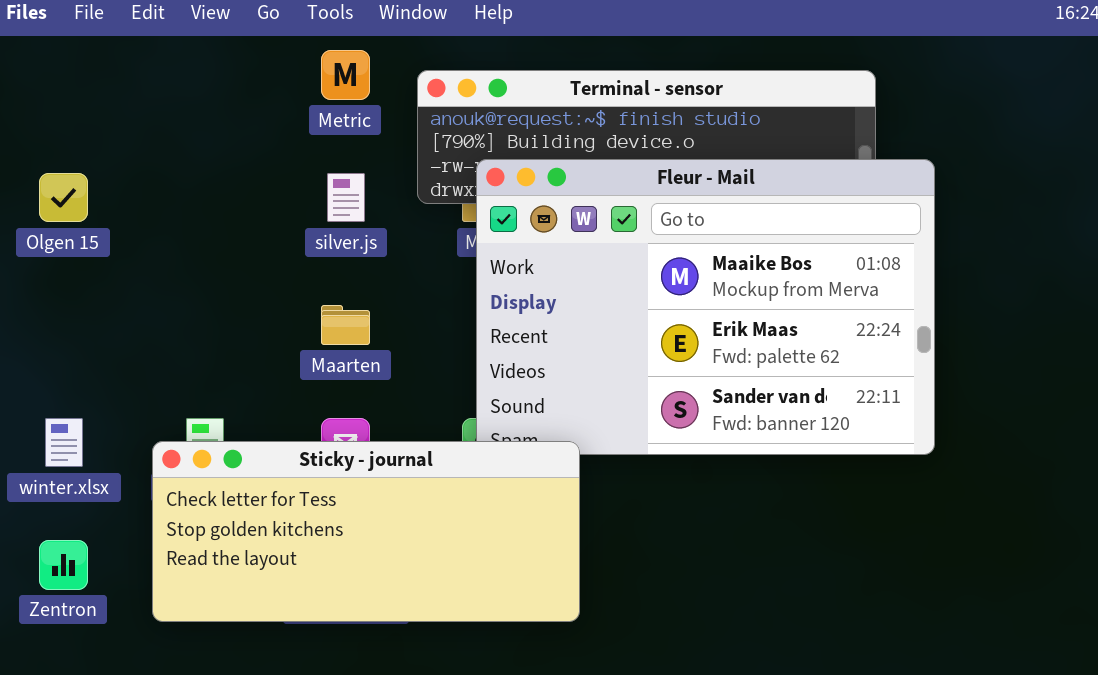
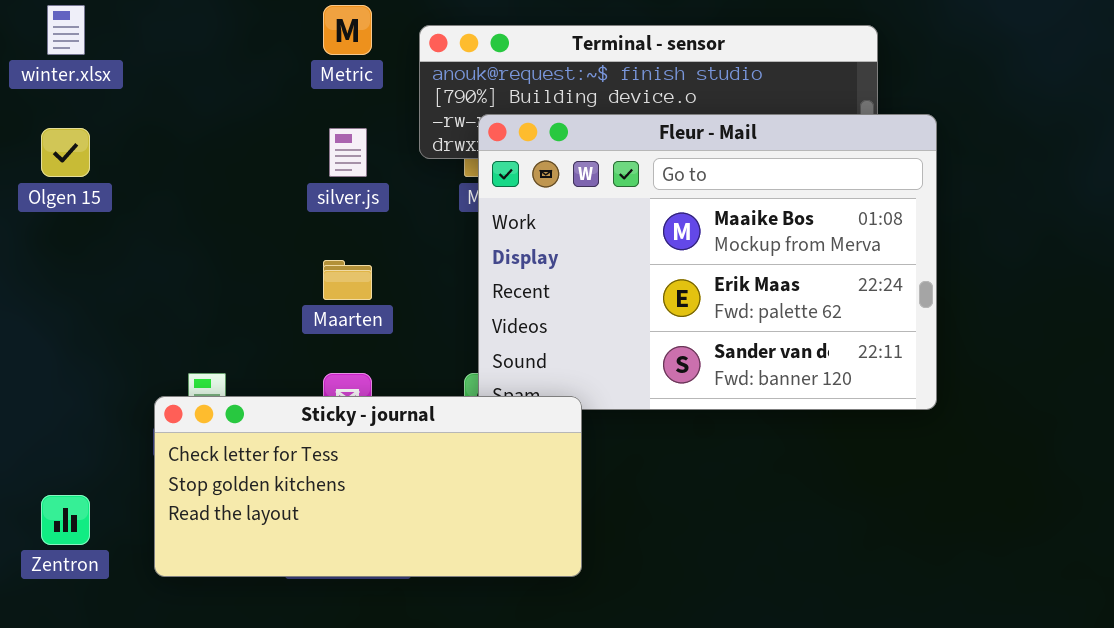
winter.xlsx: [45,418,83,467] -> [47,5,85,55], moved

